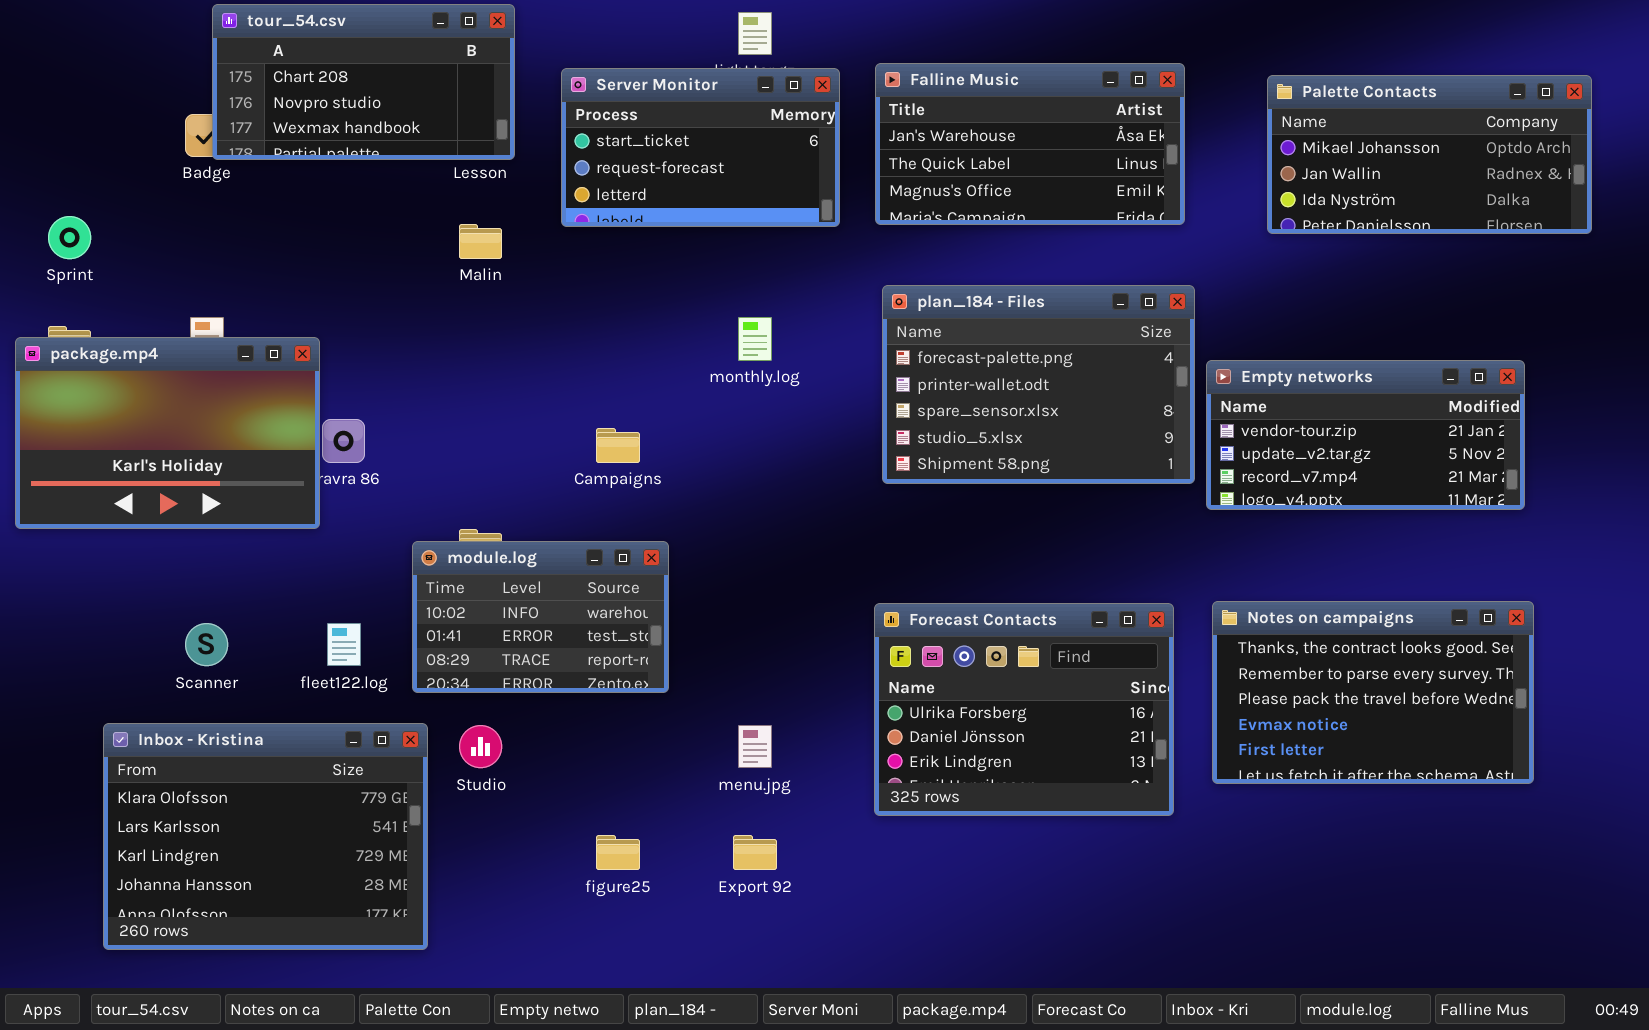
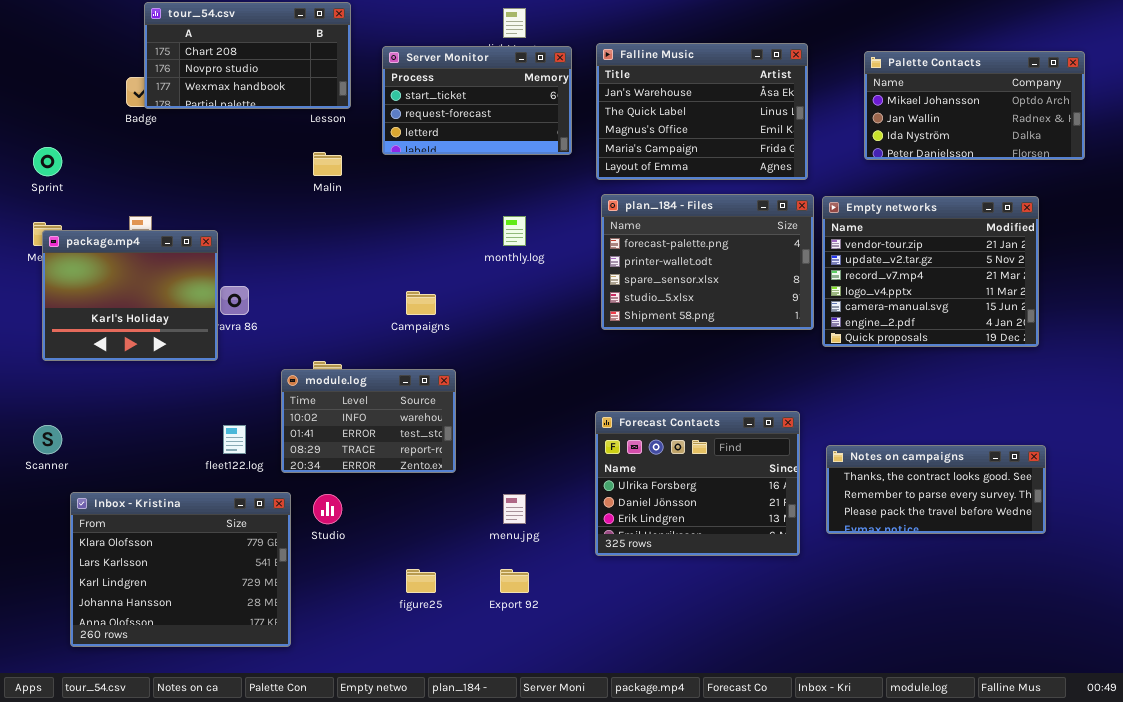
Falline Music: [875,63,1185,225] -> [596,43,808,180], resized
package.mp4: [15,337,320,529] -> [42,230,218,361], resized
Empty networks: [1206,360,1525,510] -> [822,196,1039,347], resized
Notes on campaigns: [1212,601,1534,784] -> [826,445,1046,534], resized
Scanner: [185,623,228,666] -> [33,425,62,454], moved

